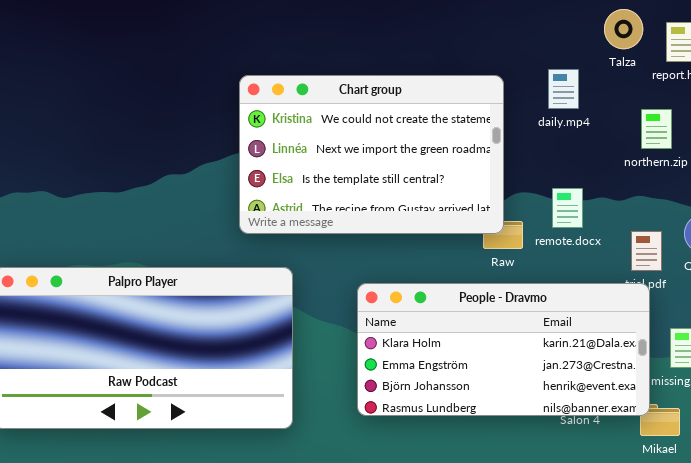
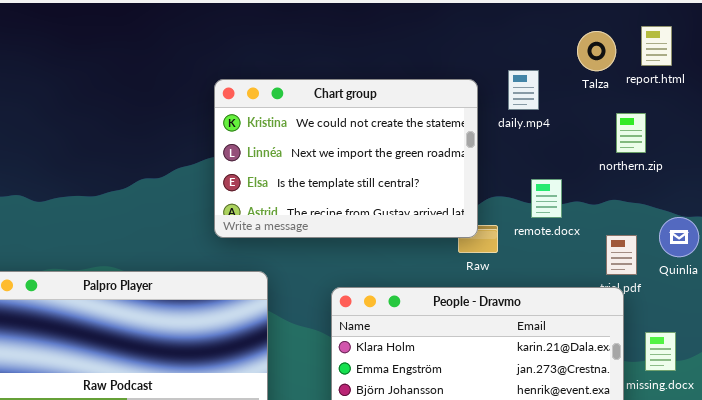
Talza: [604,9,643,49] -> [577,31,616,71], moved
daily.mp4: [548,69,579,109] -> [508,70,539,110], moved
remote.docx: [552,188,583,228] -> [531,179,562,218], moved

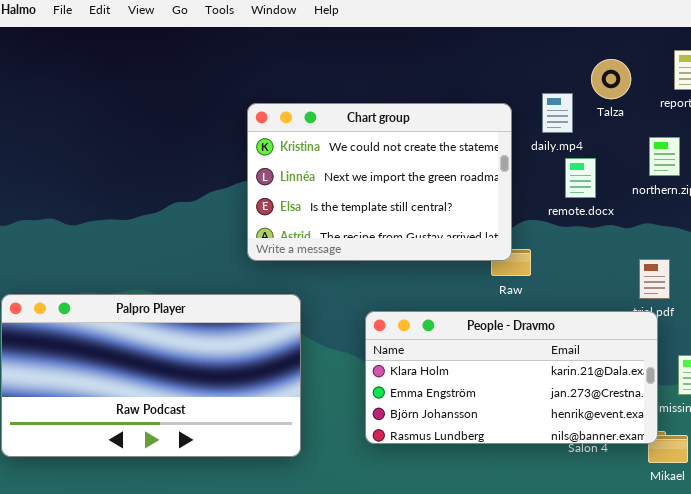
Talza: [577,31,616,71] -> [591,59,631,99], moved
remote.docx: [531,179,562,218] -> [565,158,596,198], moved

